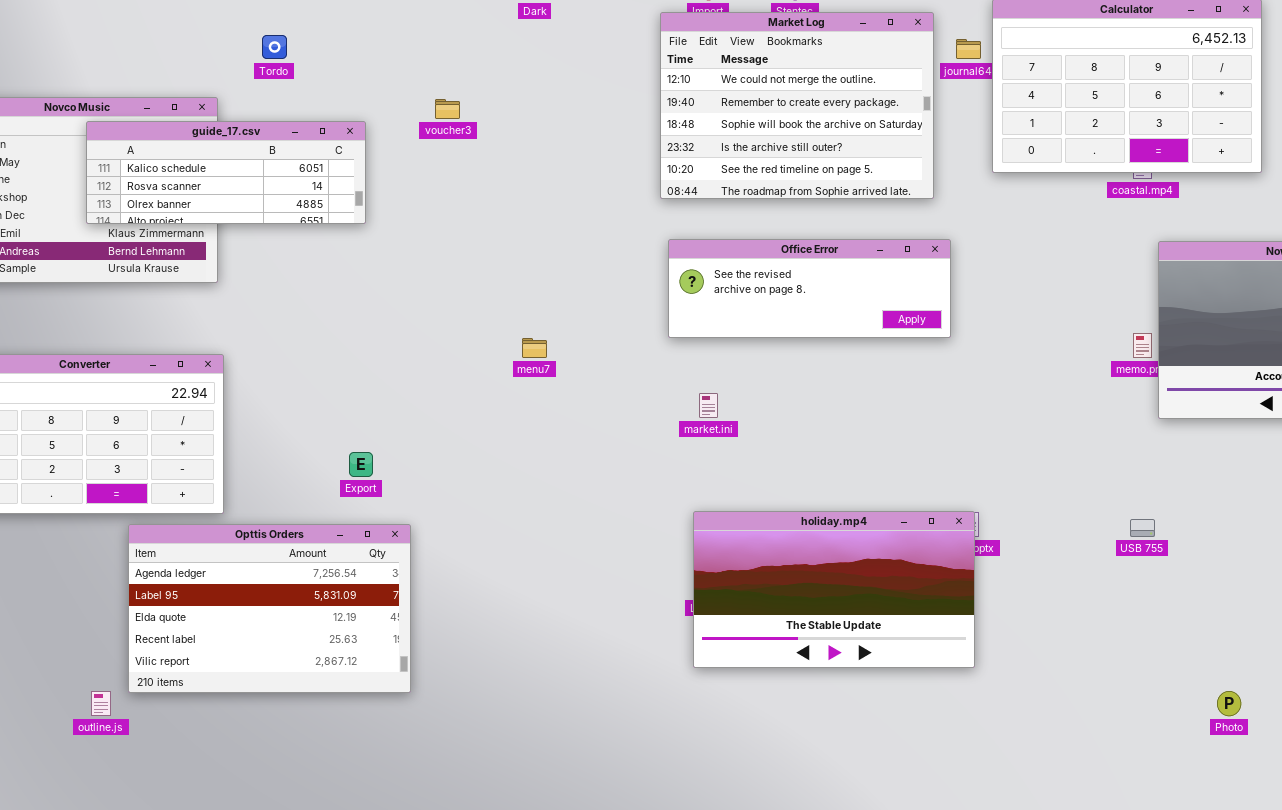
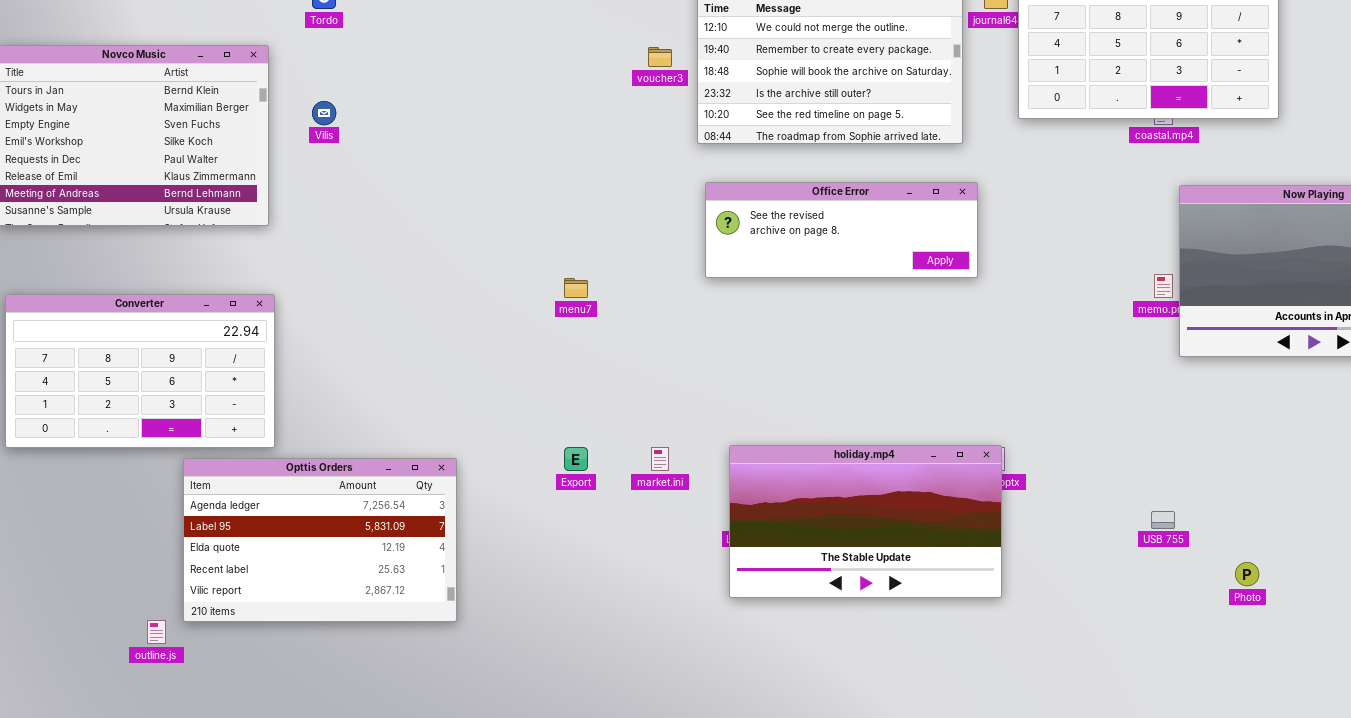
voucher3: [435,99,460,119] -> [648,47,672,67], moved
guide_17.csv: [86,121,366,224] -> none, closed
market.ini: [699,393,718,418] -> [651,447,669,471], moved
Export: [349,452,373,477] -> [564,447,588,471], moved
USB 755: [1130,519,1155,537] -> [1151,511,1175,529], moved
Photo: [1217,691,1241,716] -> [1235,562,1259,586], moved

